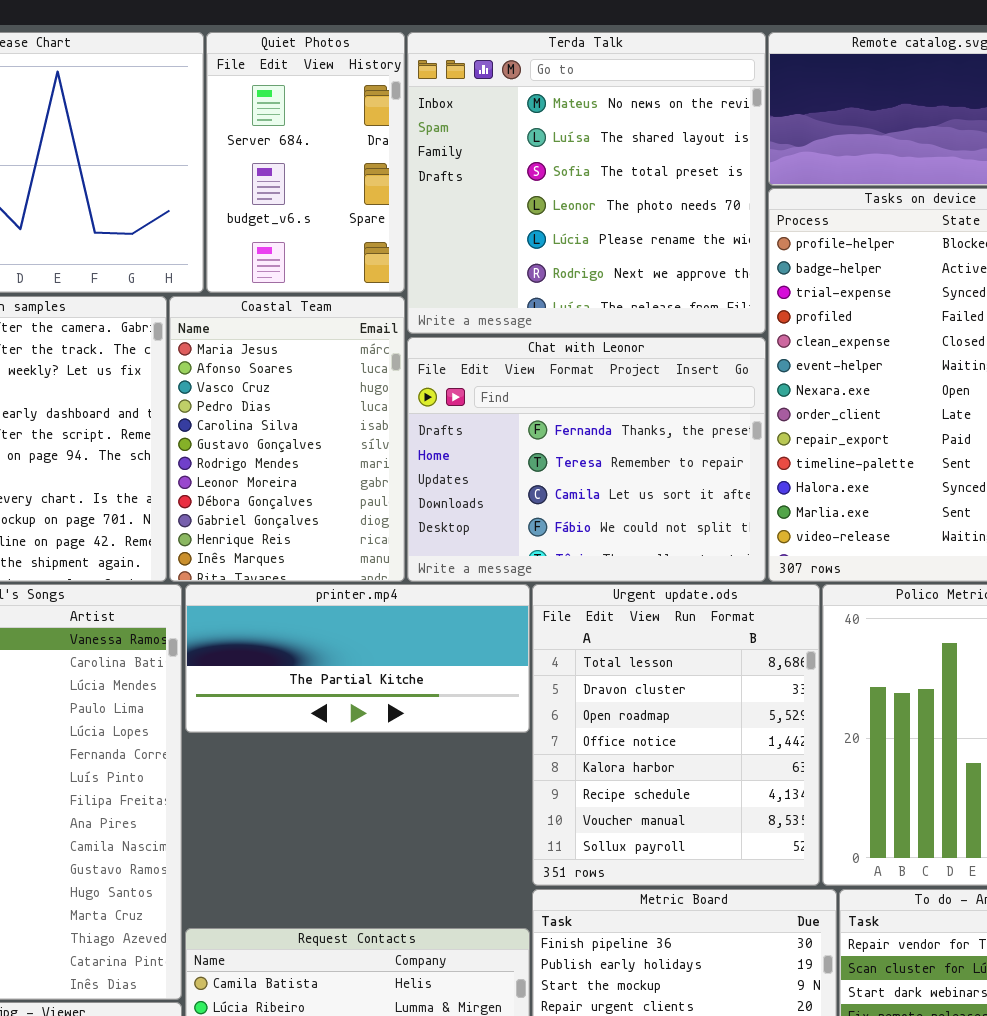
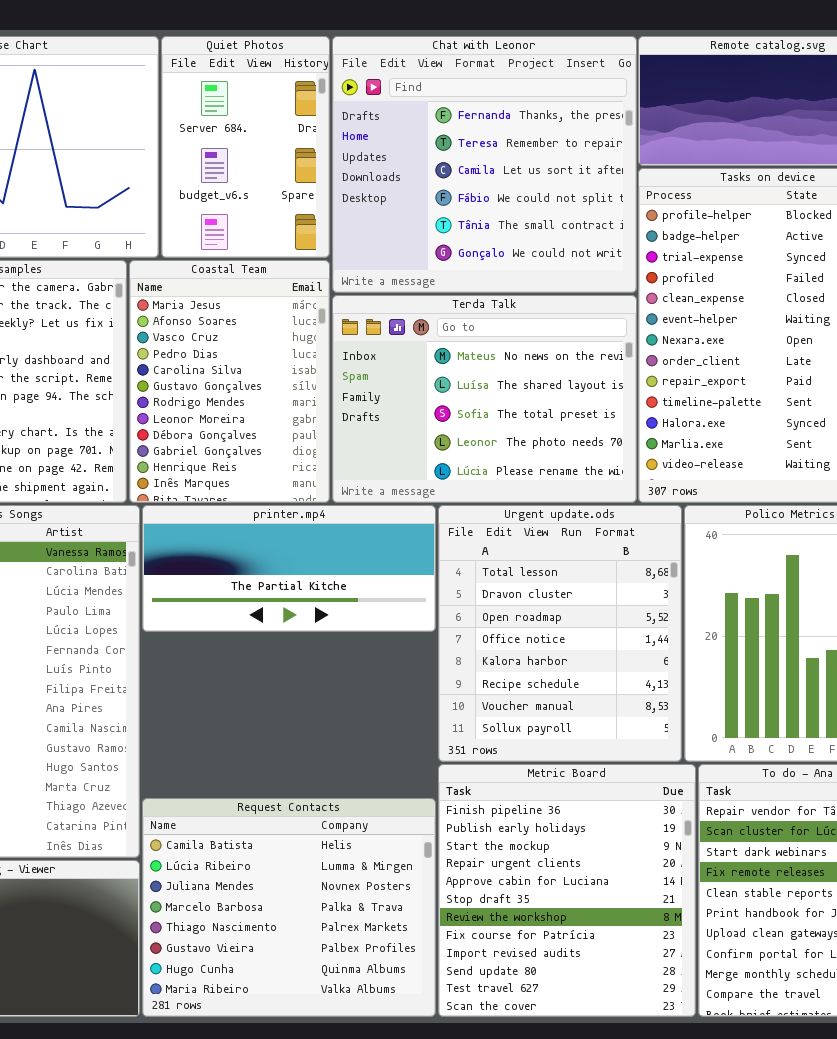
Terda Talk: [407,32,766,334] -> [332,295,637,503], moved, resized
Chat with Leonor: [407,337,766,582] -> [332,36,637,293], moved, resized

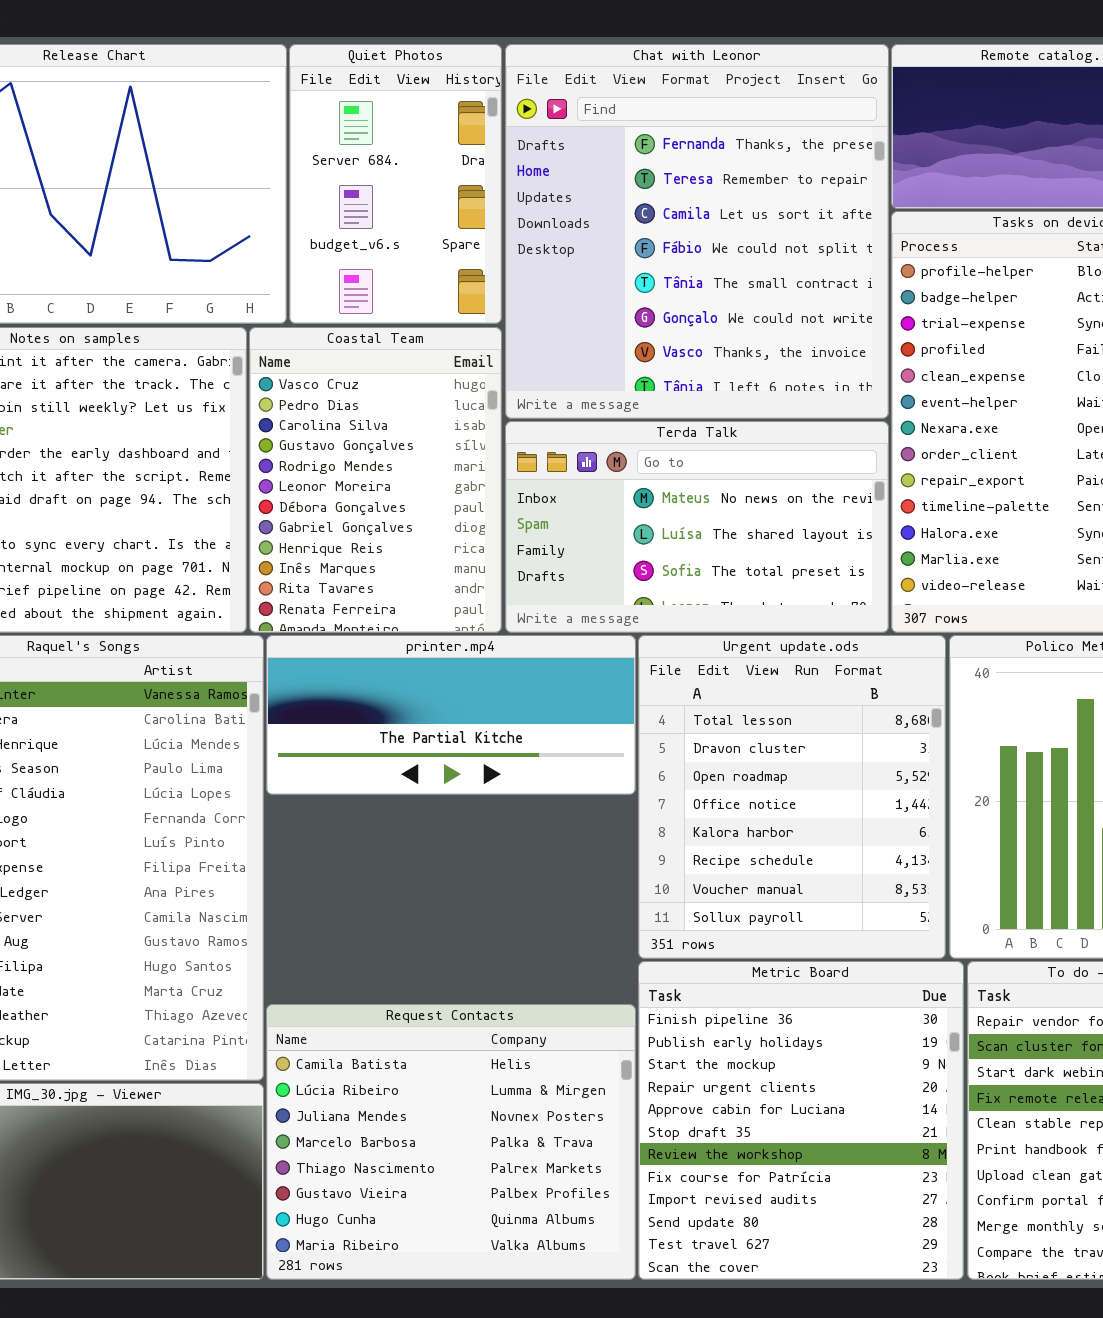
Chat with Leonor: [332,36,637,293] -> [505,44,889,419], resized
Coastal Team: [129,260,330,503] -> [249,327,502,633], scrolled down 2 rows
Terda Talk: [332,295,637,503] -> [505,421,889,633], resized

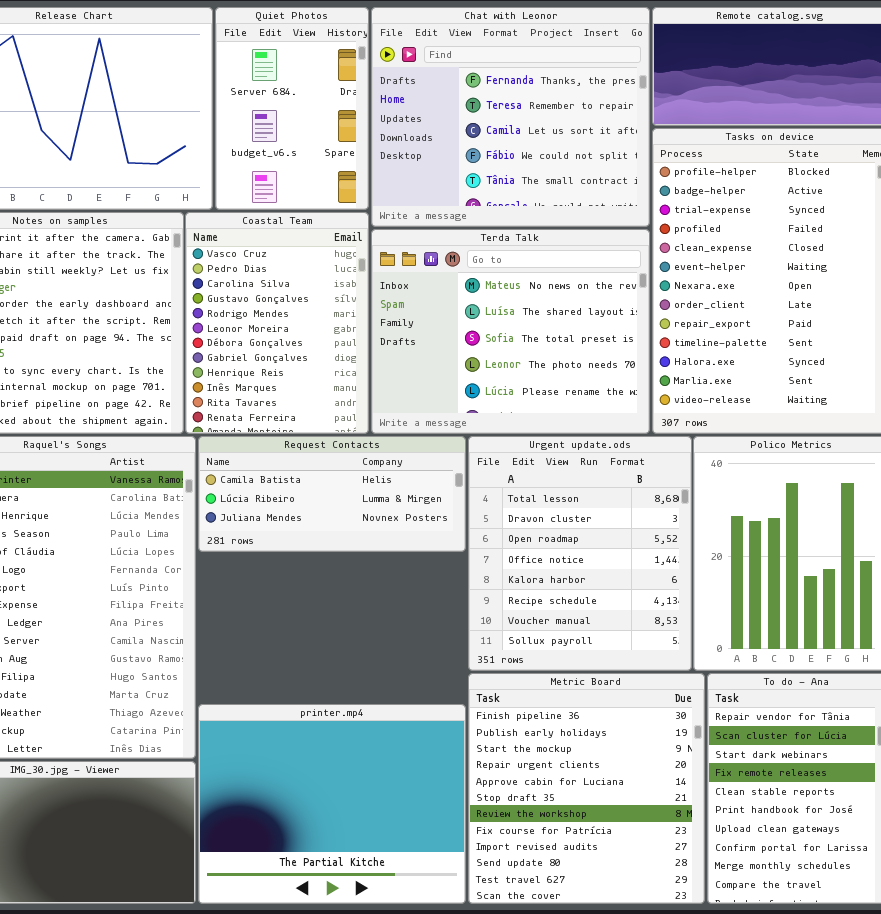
Chat with Leonor: [505,44,889,419] -> [371,7,650,227], resized
Terda Talk: [505,421,889,633] -> [371,229,650,434], resized
printer.mp4: [266,635,636,795] -> [198,704,466,904], moved, resized
Request Contacts: [266,1004,636,1280] -> [198,436,466,552], moved, resized

